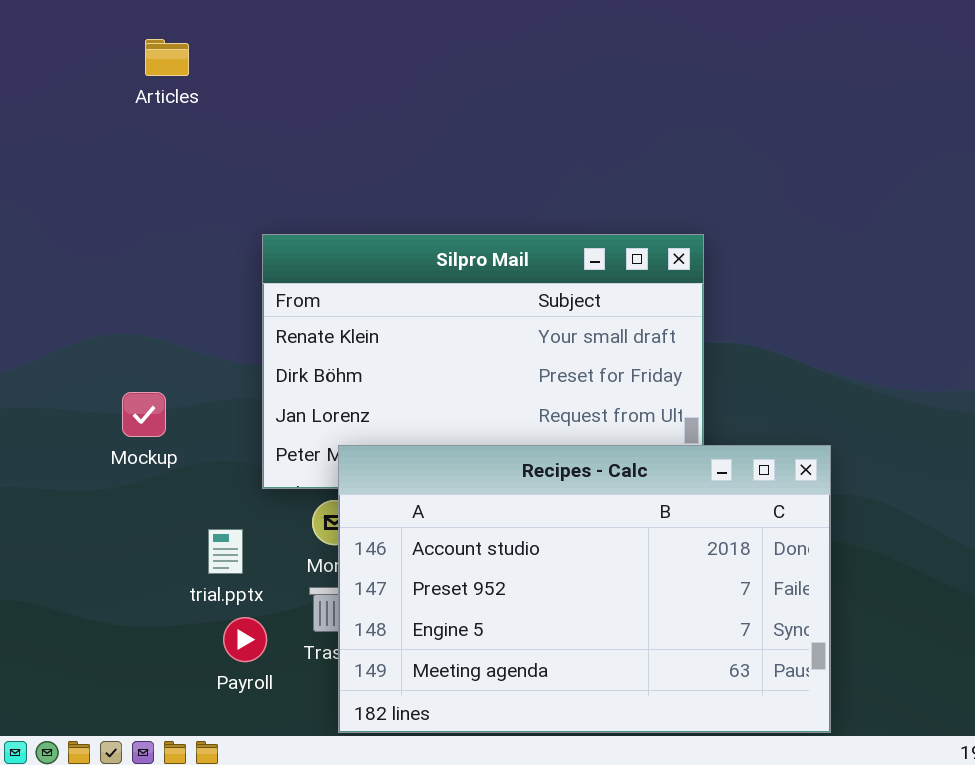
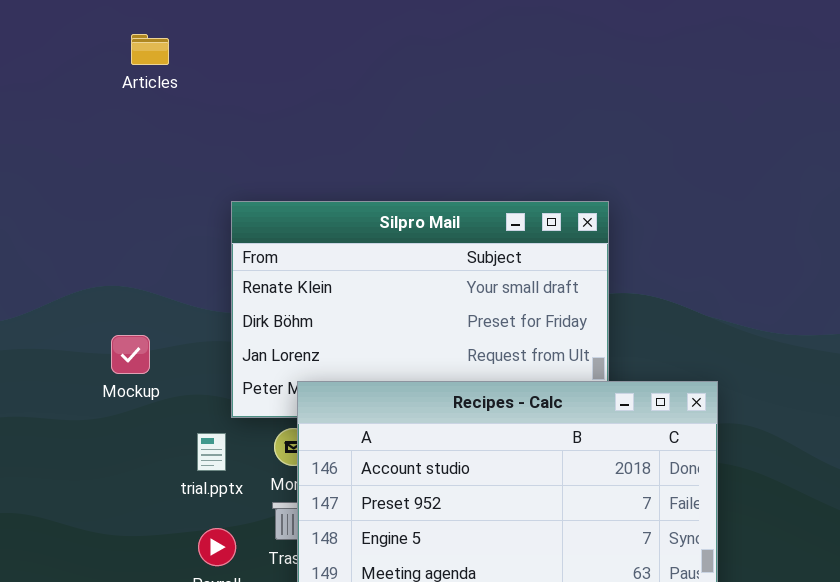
trial.pptx: [208,529,243,574] -> [197,433,226,471], moved

